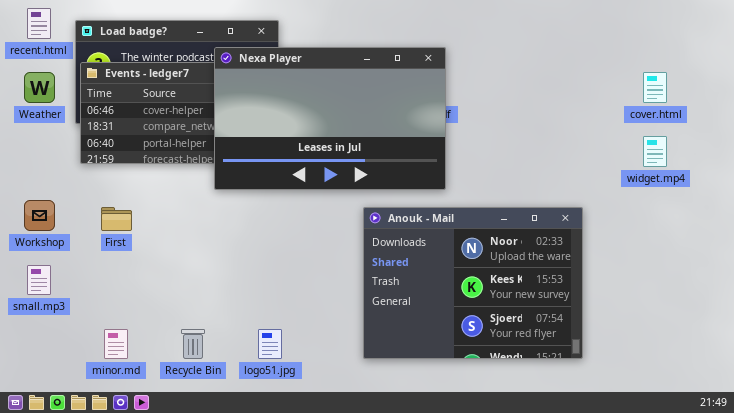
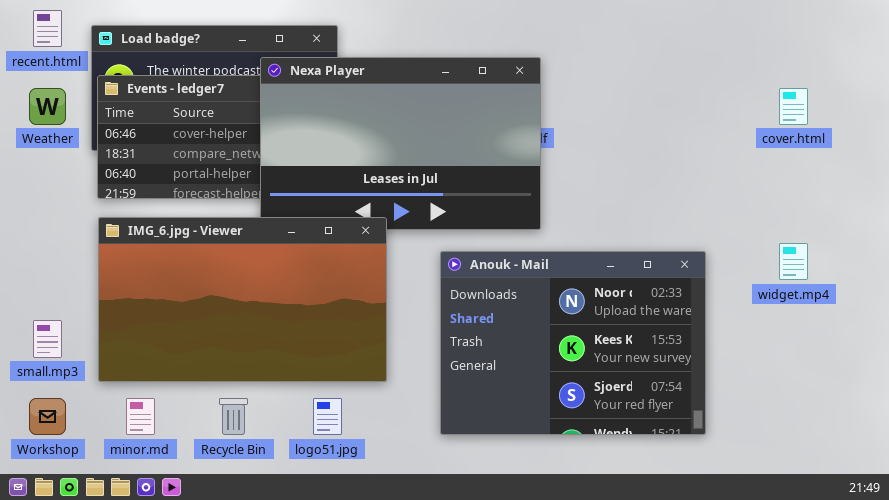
widget.mp4: [643,136,667,167] -> [779,243,808,280], moved
IMG_6.jpg - Viewer: none -> [98,217,387,382], opened
Workshop: [24,200,55,231] -> [29,398,66,435], moved

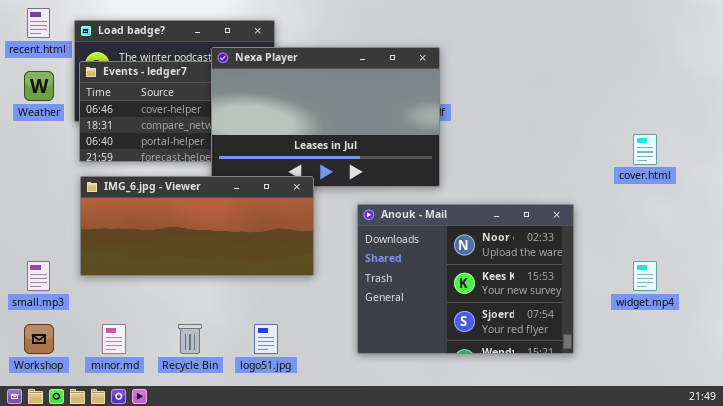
cover.html: [779,88,808,125] -> [633,134,657,165], moved
IMG_6.jpg - Viewer: [98,217,387,382] -> [80,176,314,276], resized
widget.mp4: [779,243,808,280] -> [633,261,657,291], moved

